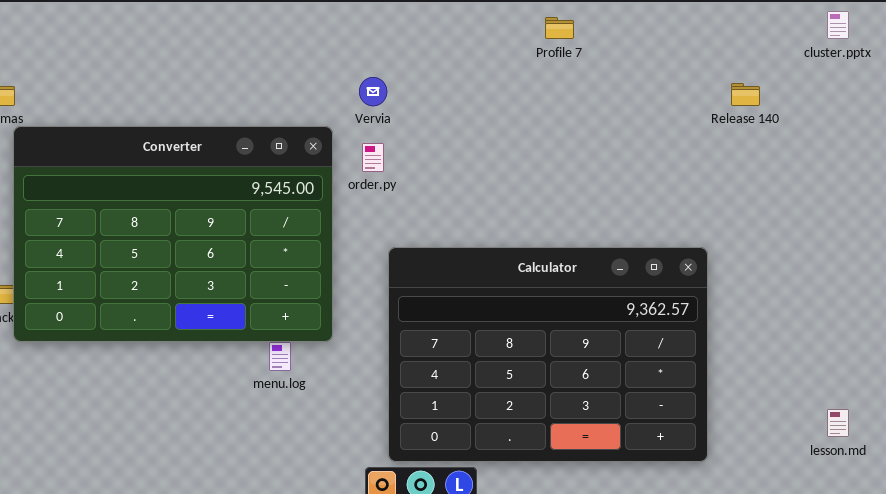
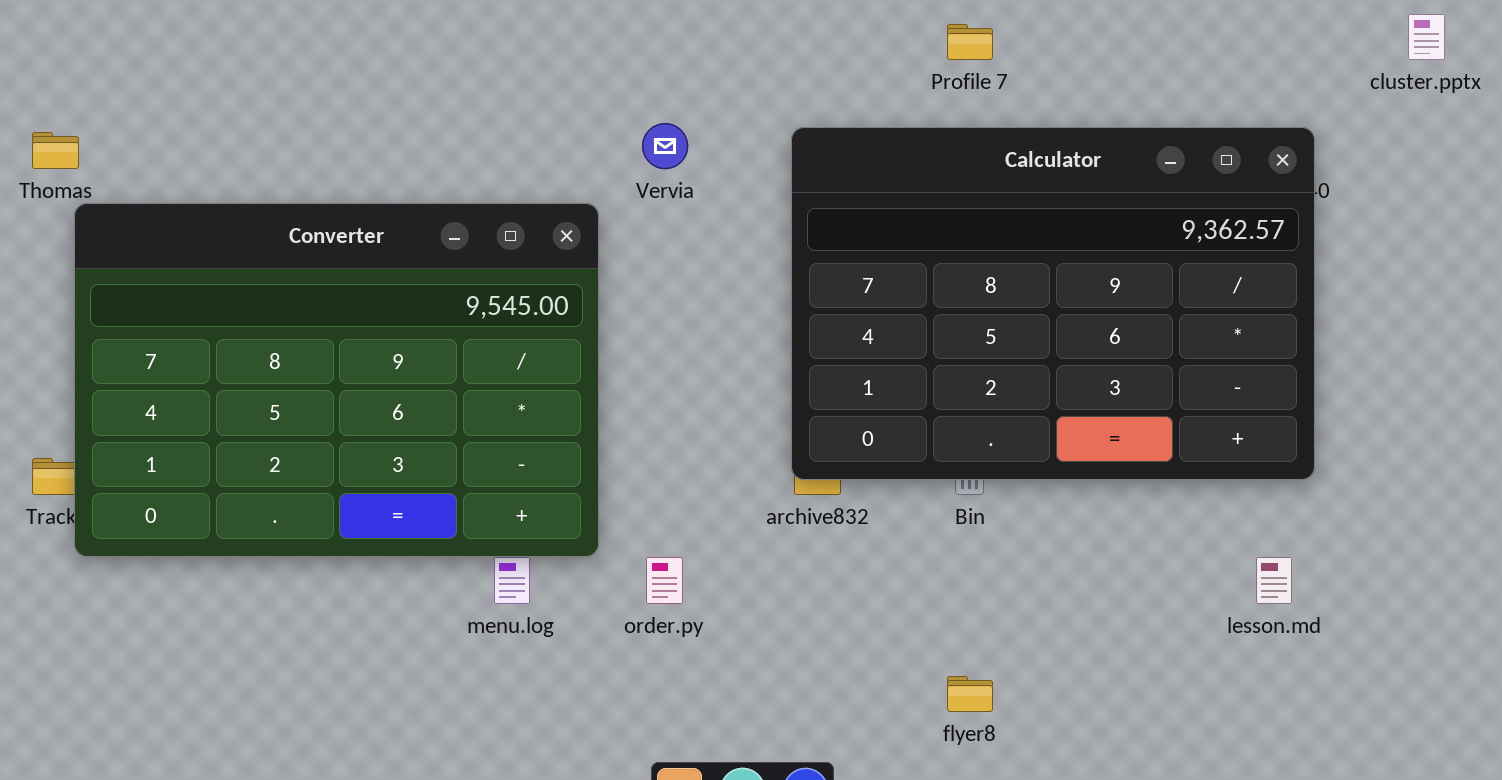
order.py: [362,143,384,172] -> [646,557,683,604], moved
Calculator: [388,247,708,462] -> [791,127,1315,480], moved
lesson.md: [827,409,849,437] -> [1256,557,1292,604], moved

